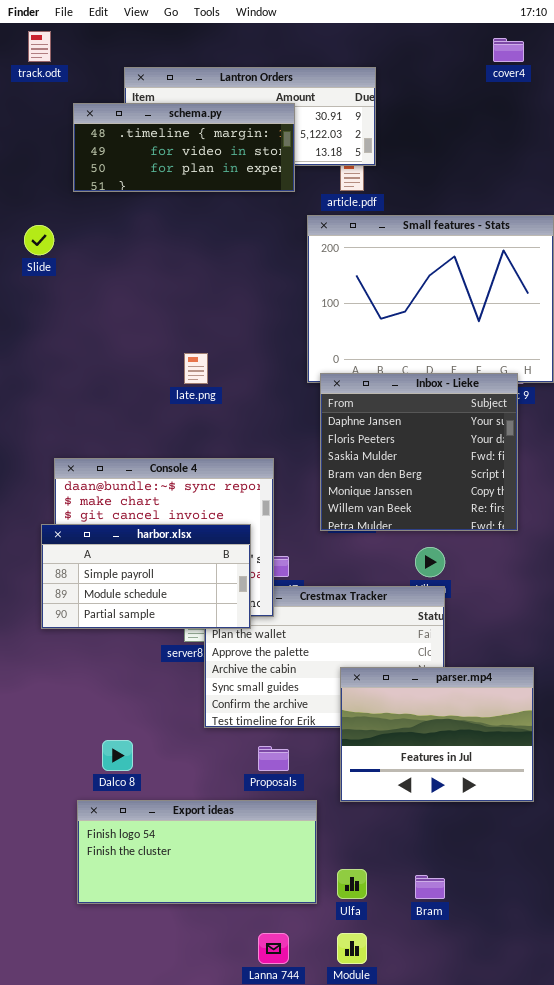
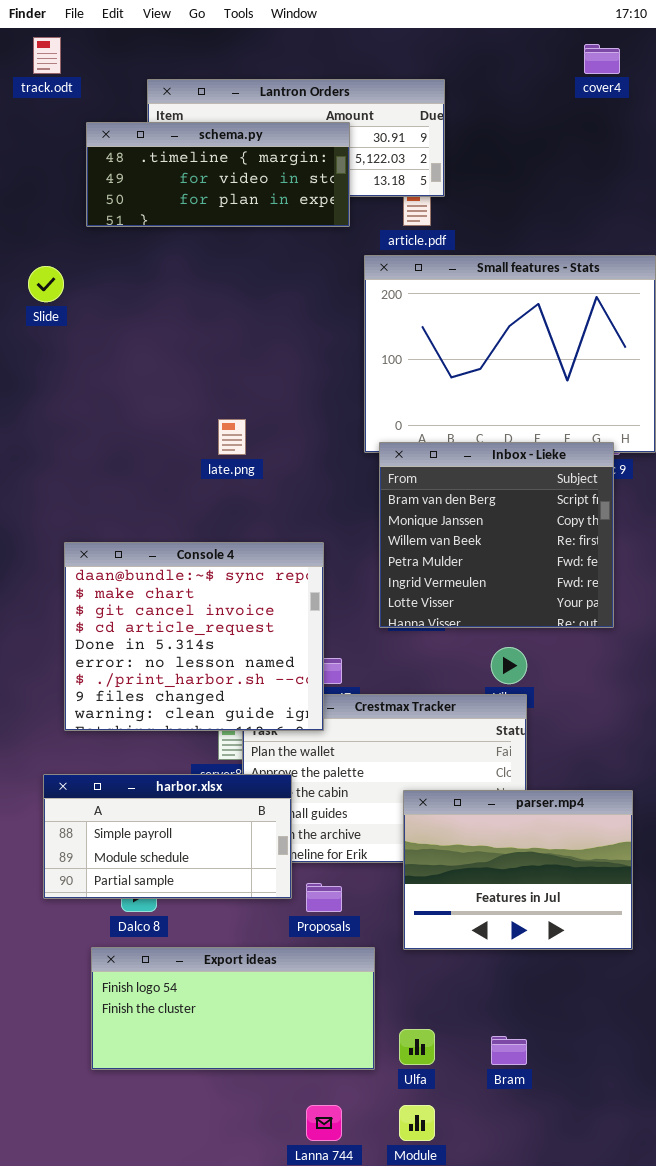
Inbox - Lieke: [320,373,518,531] -> [379,442,614,628], scrolled down 3 rows
harbor.xlsx: [41,524,251,629] -> [43,774,292,899], moved

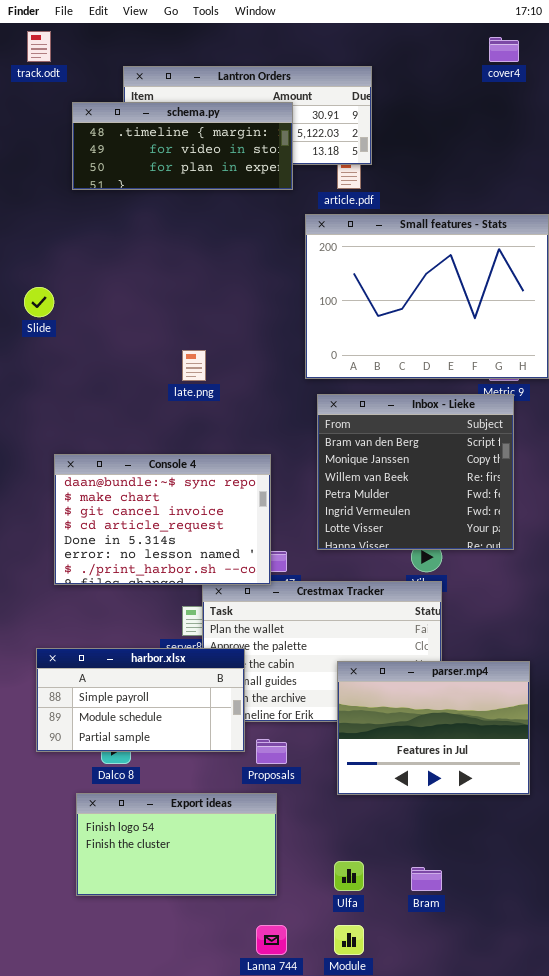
Slide: [28,266,64,302] -> [24,287,54,317], moved
Inbox - Lieke: [379,442,614,628] -> [317,394,514,550], moved
Console 4: [64,542,324,731] -> [54,454,271,585], resized
Export ideas: [91,947,375,1070] -> [76,793,277,896], resized

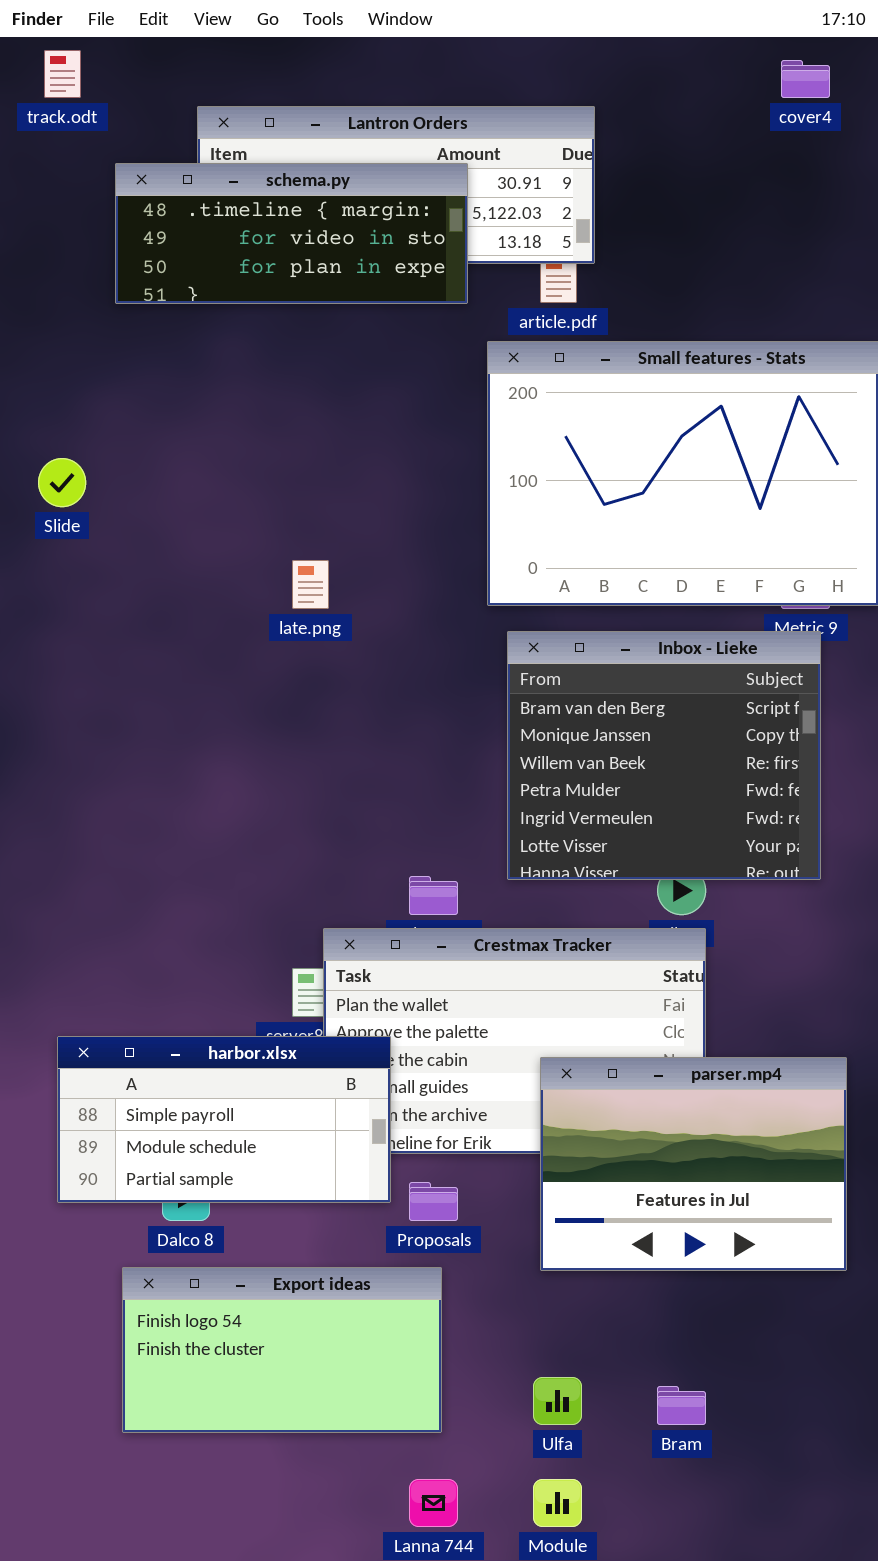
Console 4: [54,454,271,585] -> none, closed

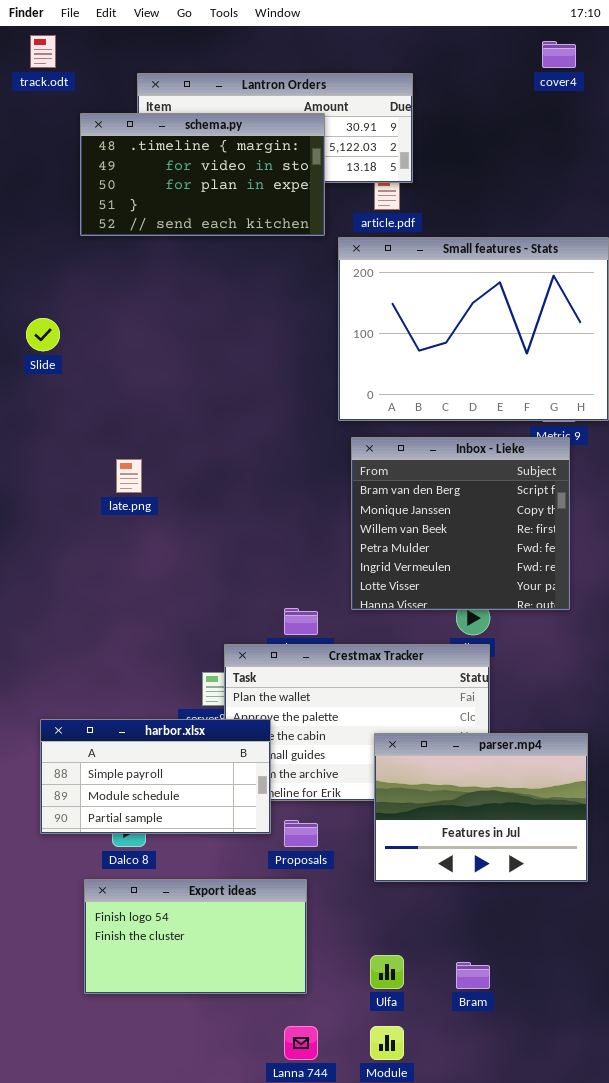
schema.py: [115,163,468,304] -> [80,113,325,236], resized
late.png: [292,560,329,609] -> [116,459,142,493], moved

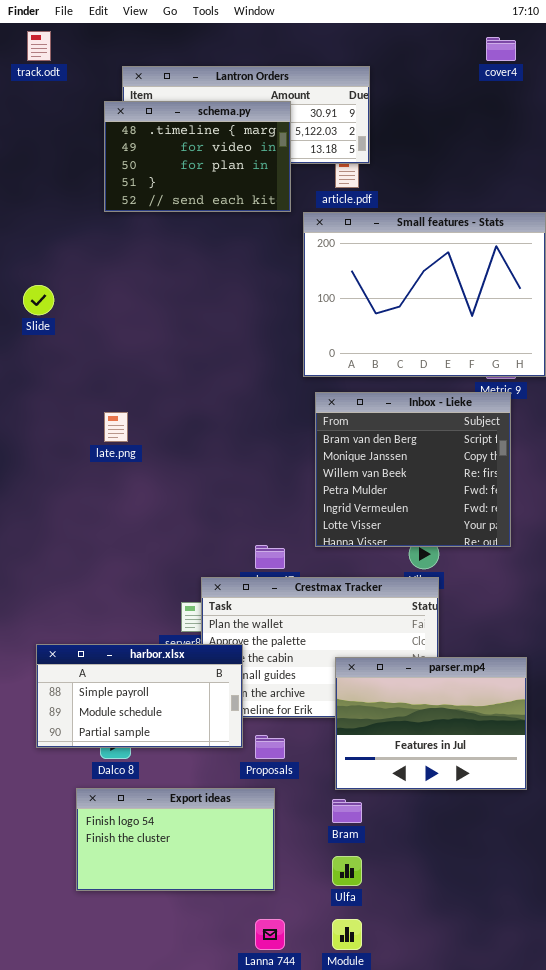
schema.py: [80,113,325,236] -> [104,101,291,212], resized
Bram: [456,962,490,989] -> [332,799,362,823], moved

